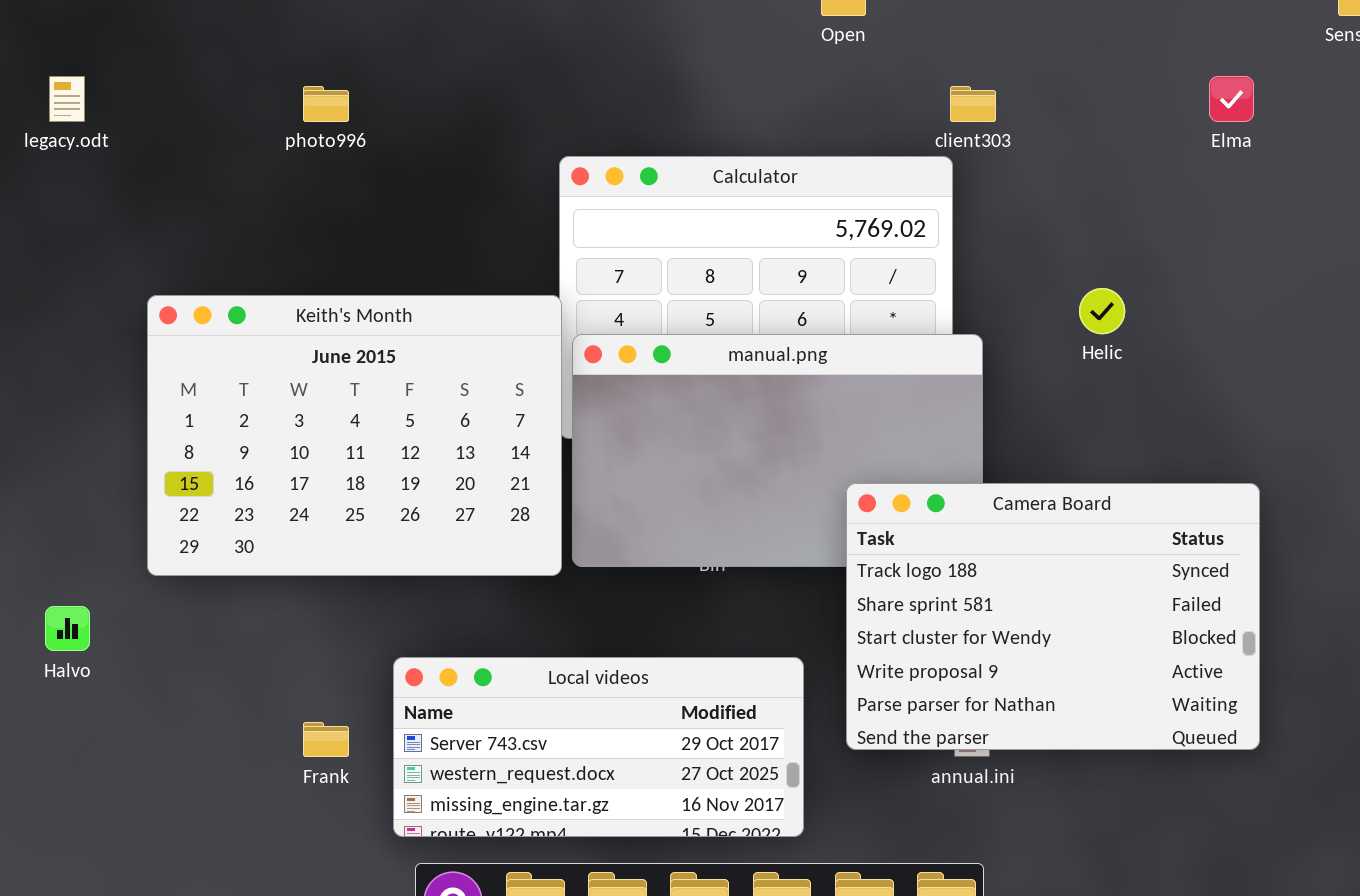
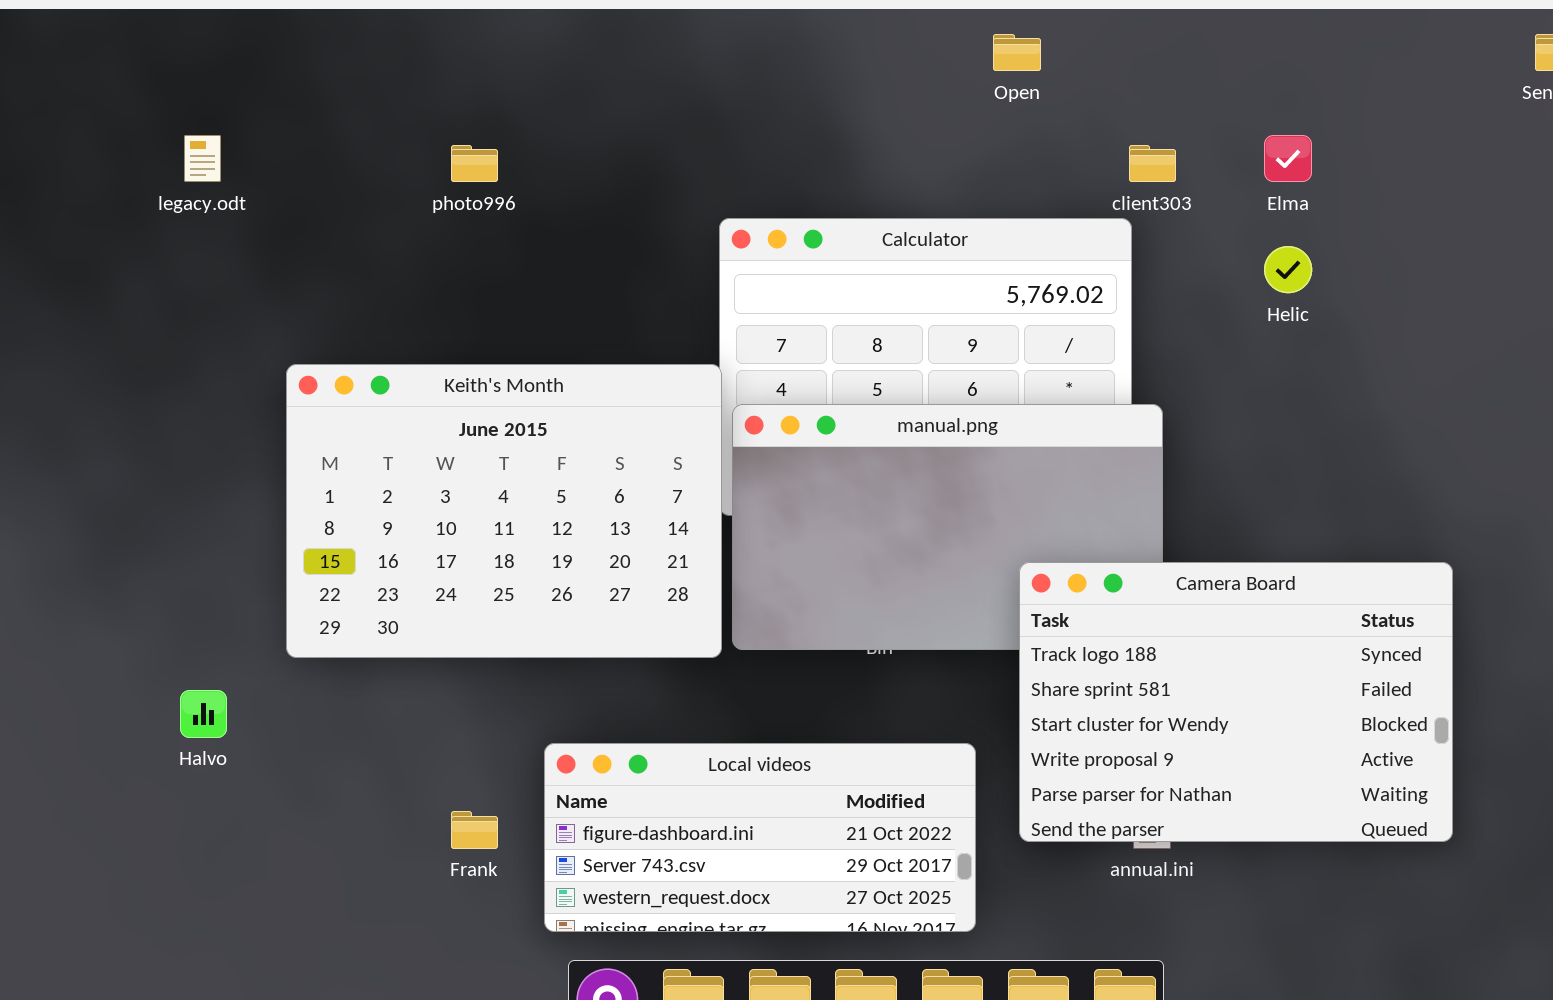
Elma: [1209,76,1254,122] -> [1264,135,1312,182], moved
Helic: [1079,288,1125,334] -> [1264,246,1312,293], moved
Local videos: [393,657,804,837] -> [544,743,976,932], scrolled up 1 row

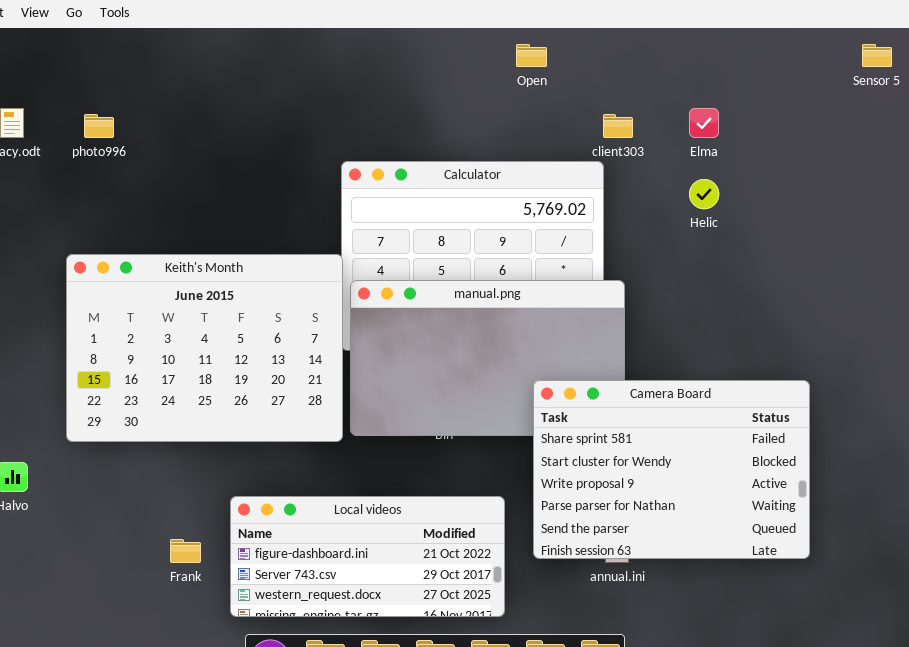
photo996: [451,145,498,182] -> [84,114,114,138], moved
Camera Board: [1019,562,1453,842] -> [533,380,810,559], scrolled down 1 row

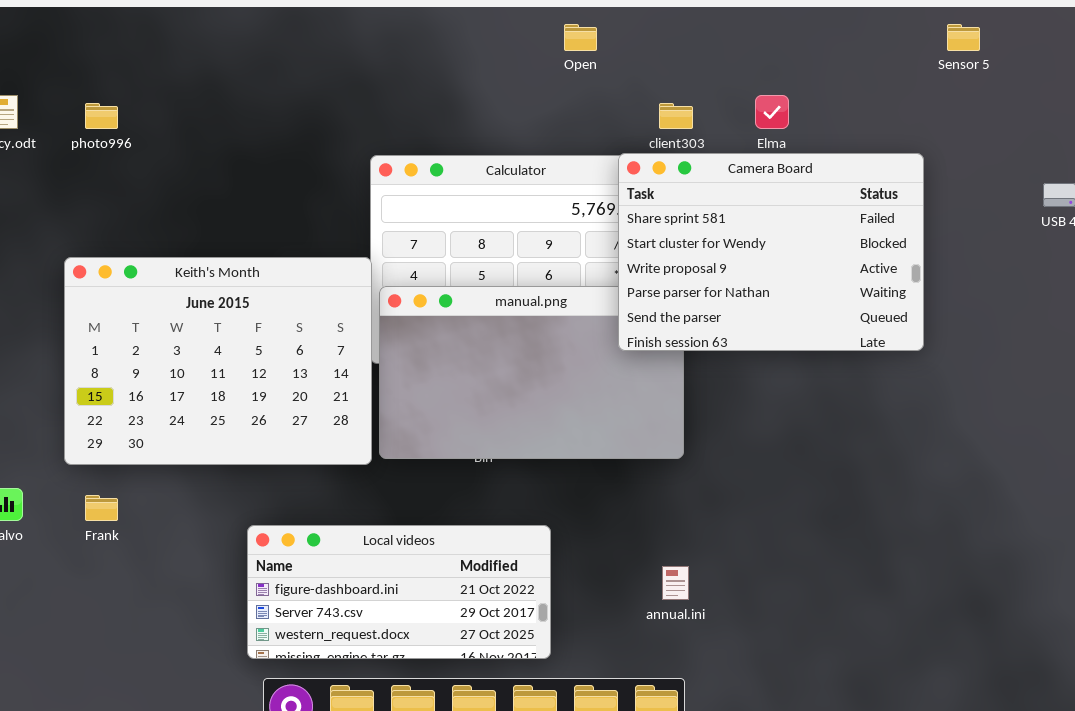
Camera Board: [533,380,810,559] -> [618,153,924,351], moved
Frank: [170,539,201,563] -> [85,495,118,521], moved

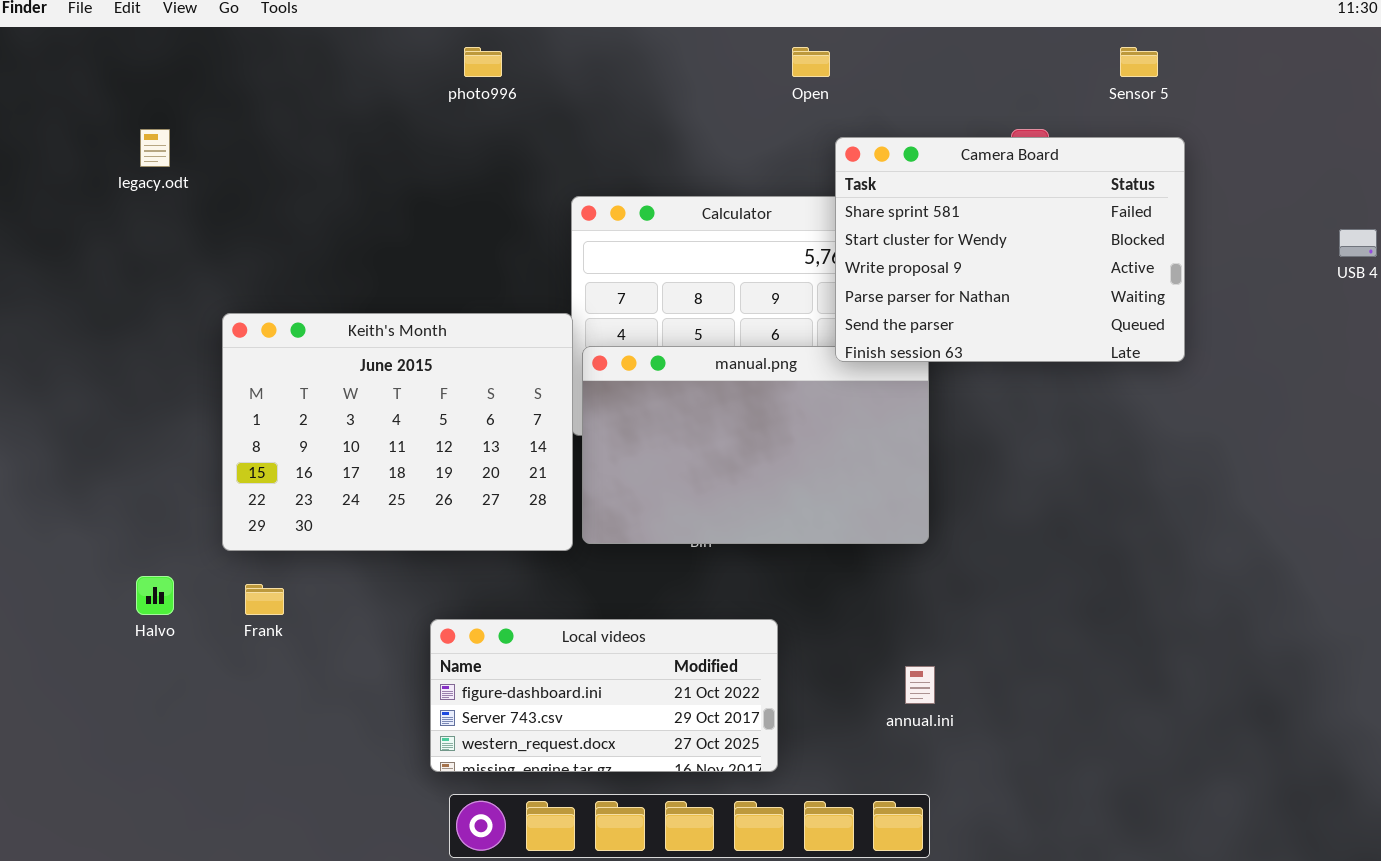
Sensor 5: [947,24,980,51] -> [1120,47,1158,77], moved
photo996: [85,103,118,129] -> [464,47,502,77], moved
Camera Board: [618,153,924,351] -> [835,137,1185,362], moved

